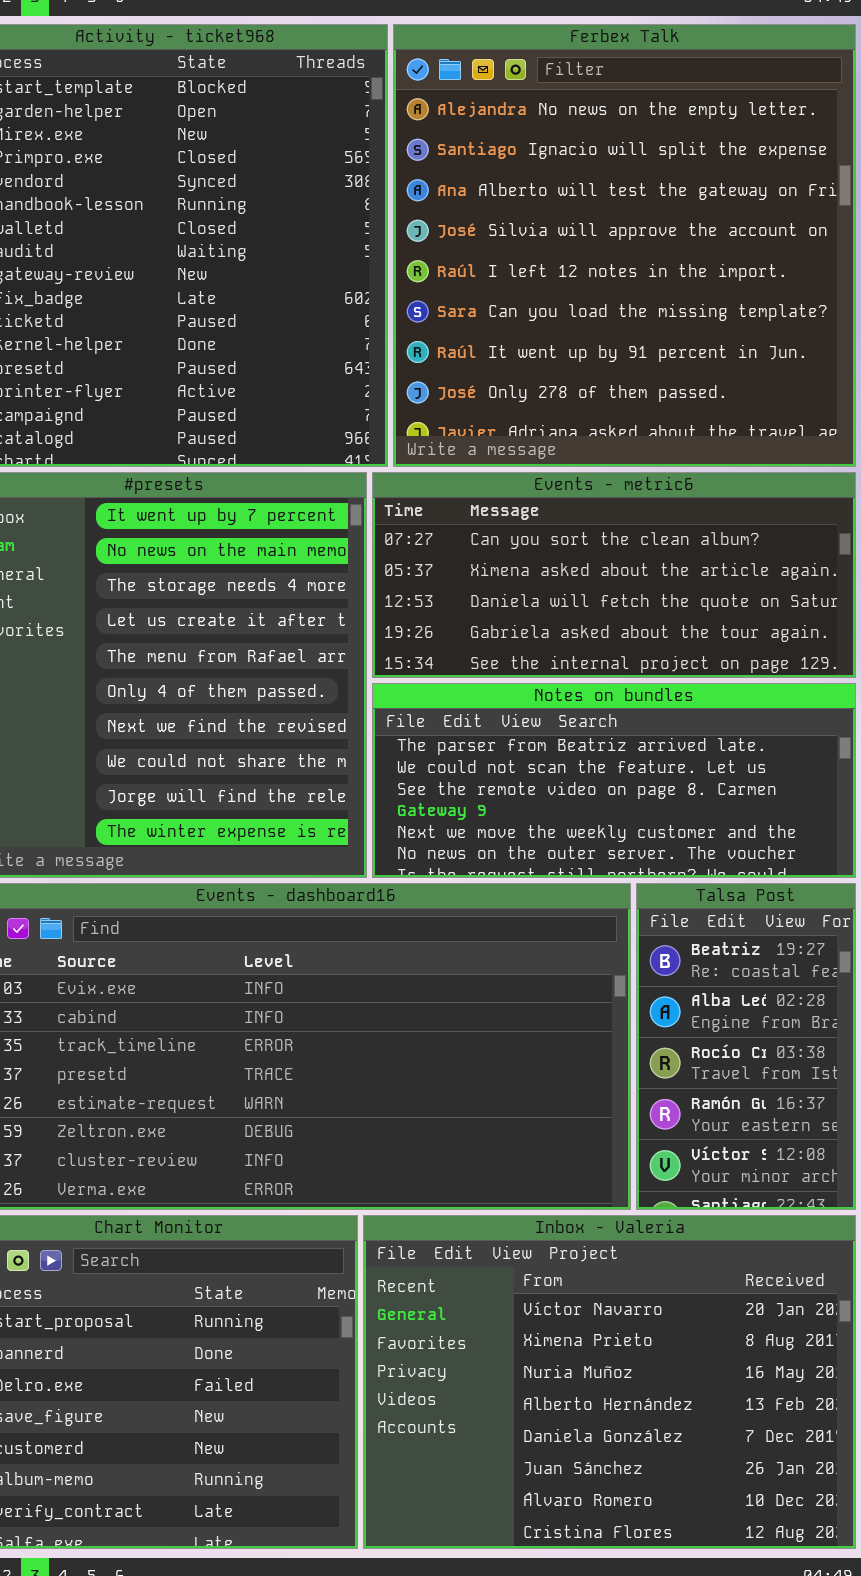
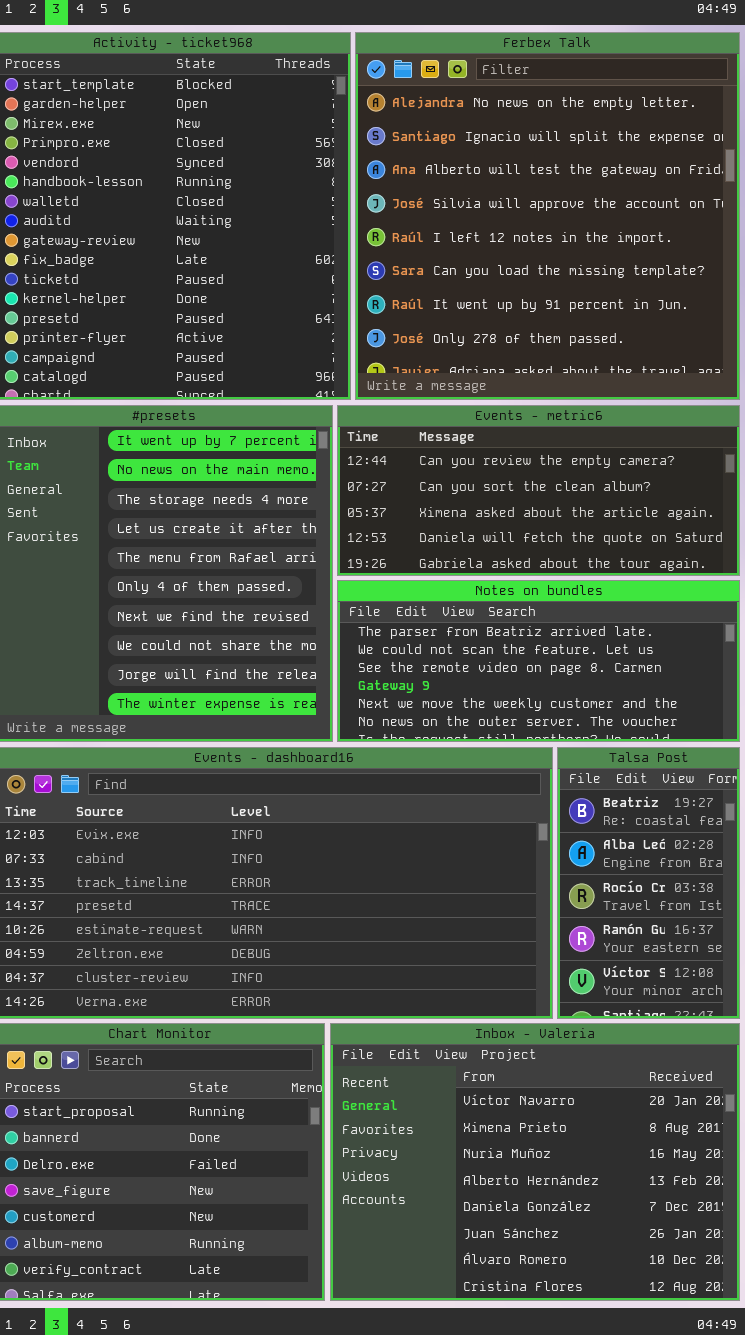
Events - metric6: [372,472,856,678] -> [337,405,740,576], scrolled up 1 row

